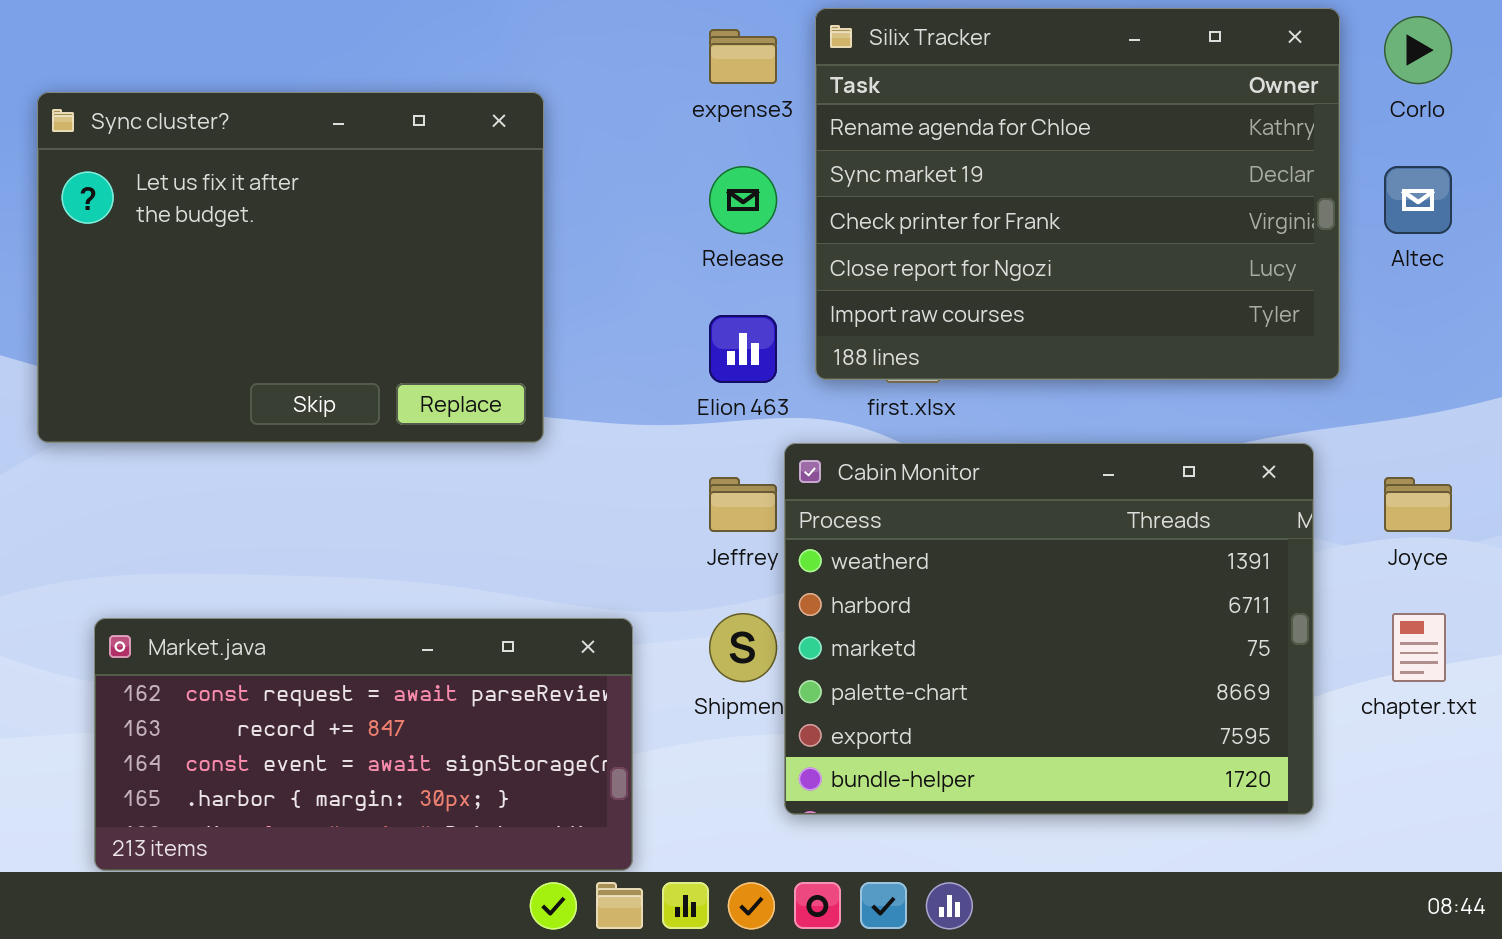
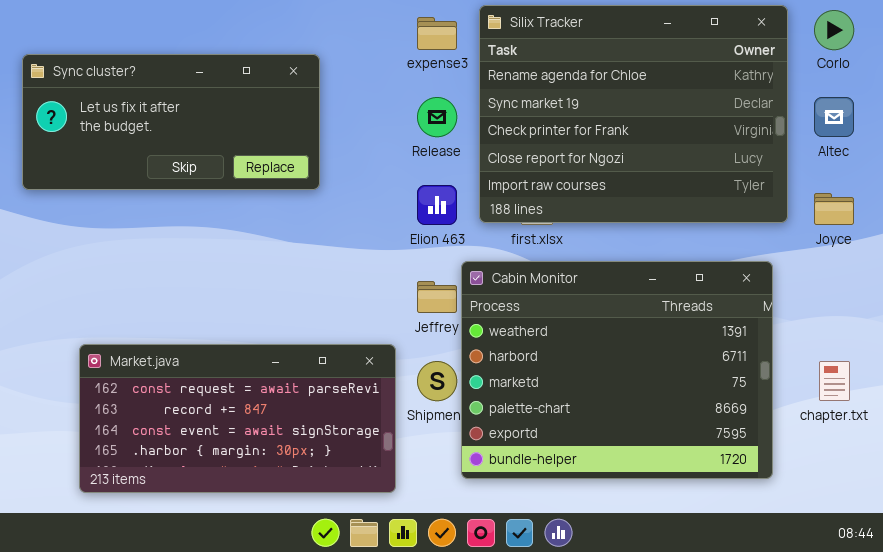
Sync cluster?: [37,92,544,443] -> [22,54,320,190], resized
Joyce: [1384,477,1452,532] -> [814,193,854,225], moved
Market.java: [94,618,633,871] -> [79,344,396,493], moved

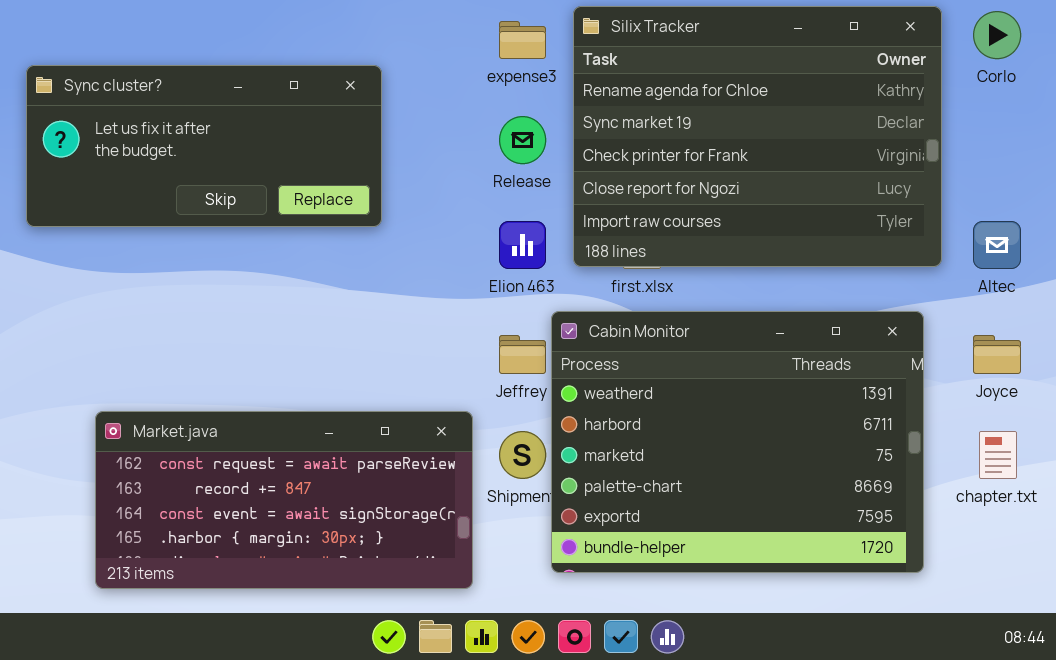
Altec: [814,97,854,137] -> [973,221,1021,269], moved
Joyce: [814,193,854,225] -> [973,335,1021,374], moved

